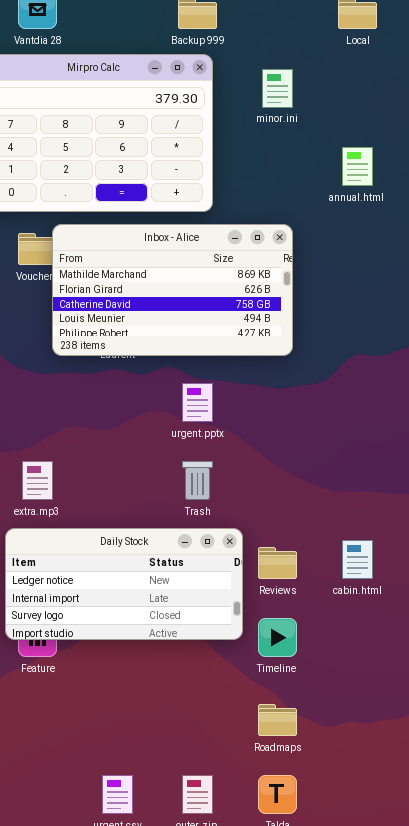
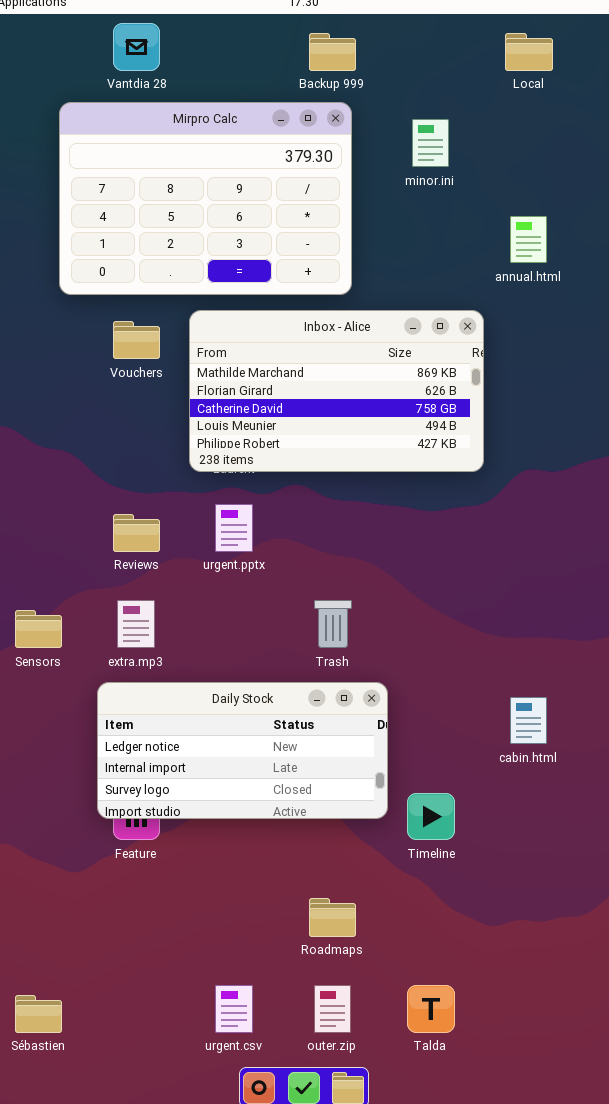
Inbox - Alice: [52,224,293,356] -> [189,310,484,472], moved
urgent.pptx: [182,383,213,422] -> [215,504,253,552], moved
Reviews: [258,547,297,579] -> [113,514,160,552], moved
Roadmaps: [258,704,297,736] -> [309,898,356,937], moved

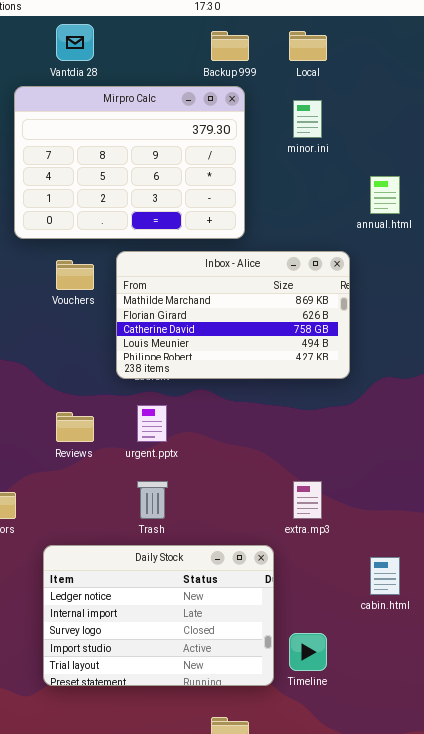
Local: [505,33,553,71] -> [289,31,327,61], moved
extra.mp3: [117,600,155,648] -> [293,481,322,519], moved
Trash: [314,600,352,648] -> [137,481,168,519], moved
Daily Stock: [97,682,388,819] -> [43,545,274,686], resized

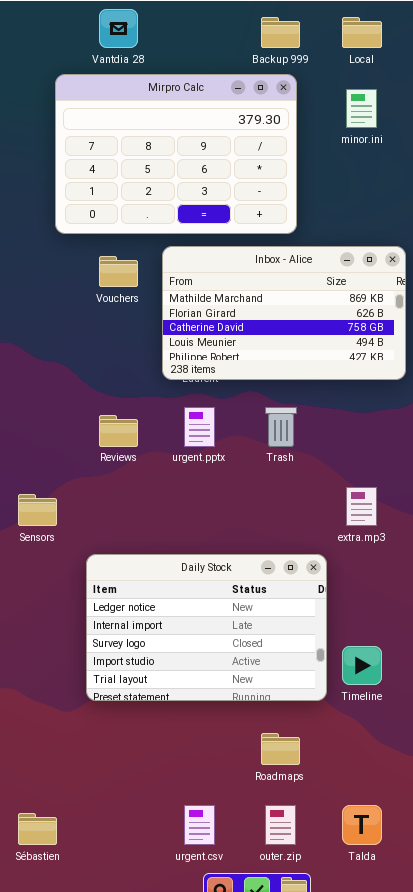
Trash: [137,481,168,519] -> [265,407,297,447], moved

